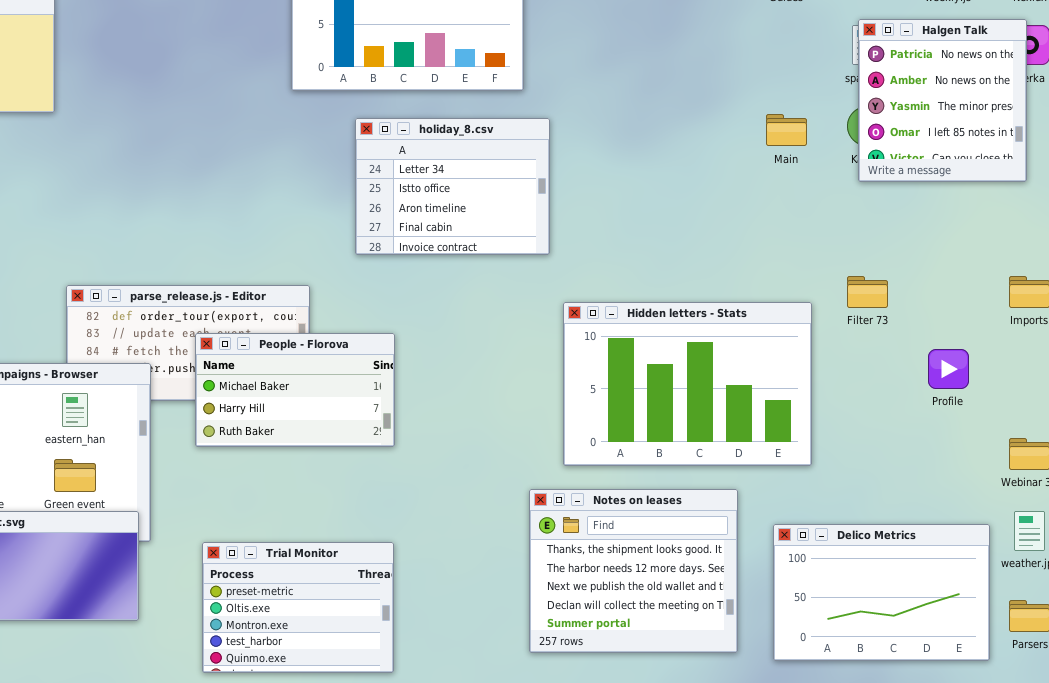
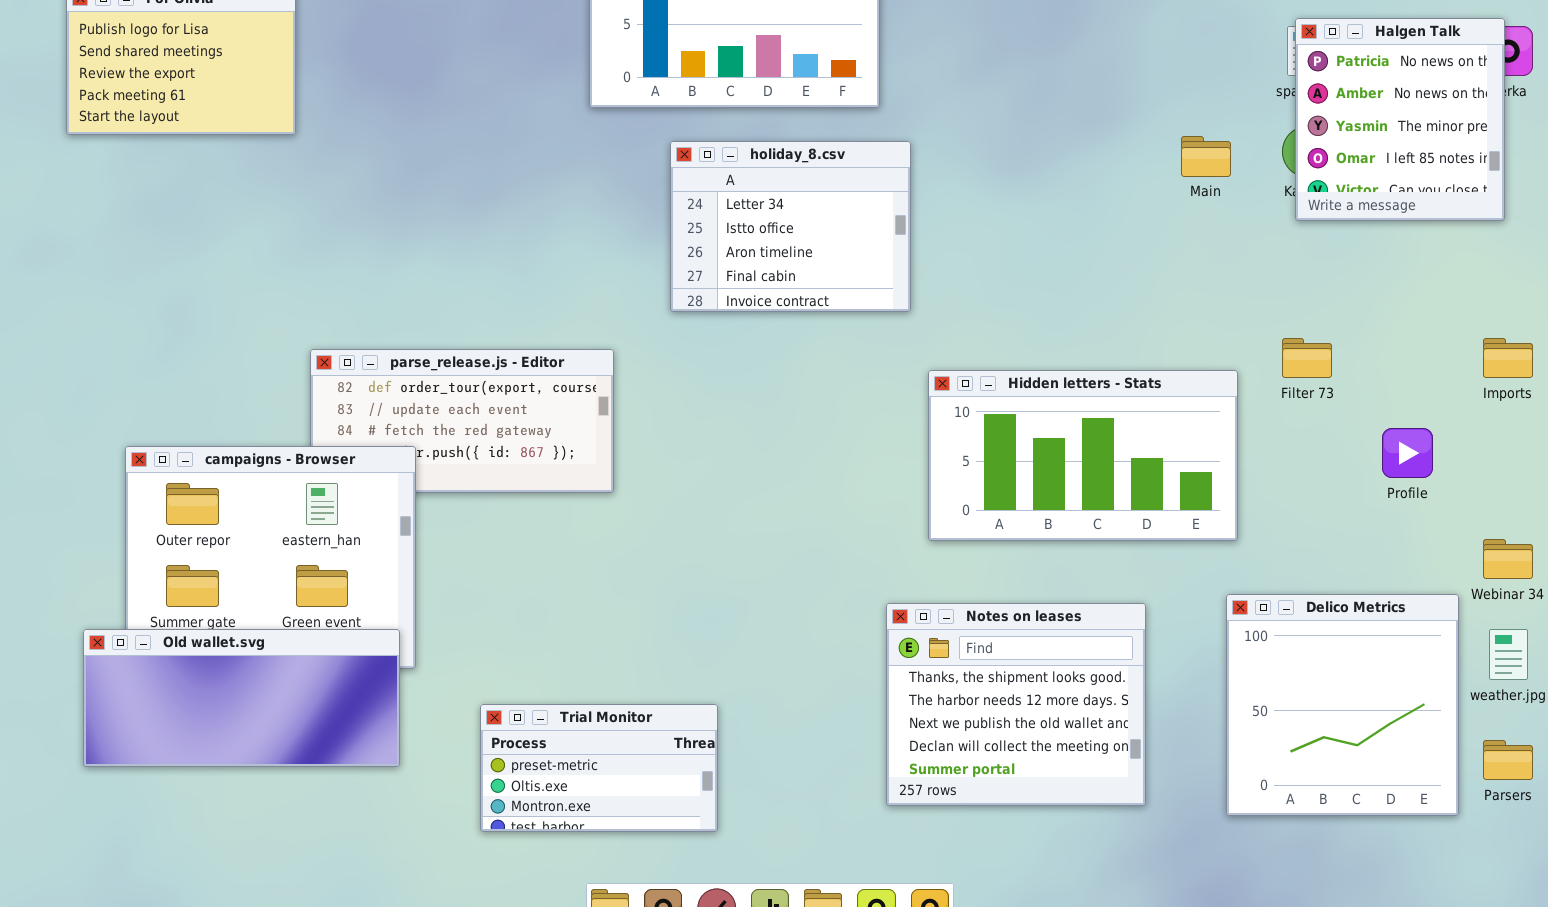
Hidden letters - Stats: [563,302,812,466] -> [928,370,1238,541], resized
People - Florova: [195,333,395,447] -> none, closed
Delico Metrics: [773,524,990,661] -> [1226,594,1459,816], resized
Trial Monitor: [202,542,394,673] -> [480,704,718,832], resized

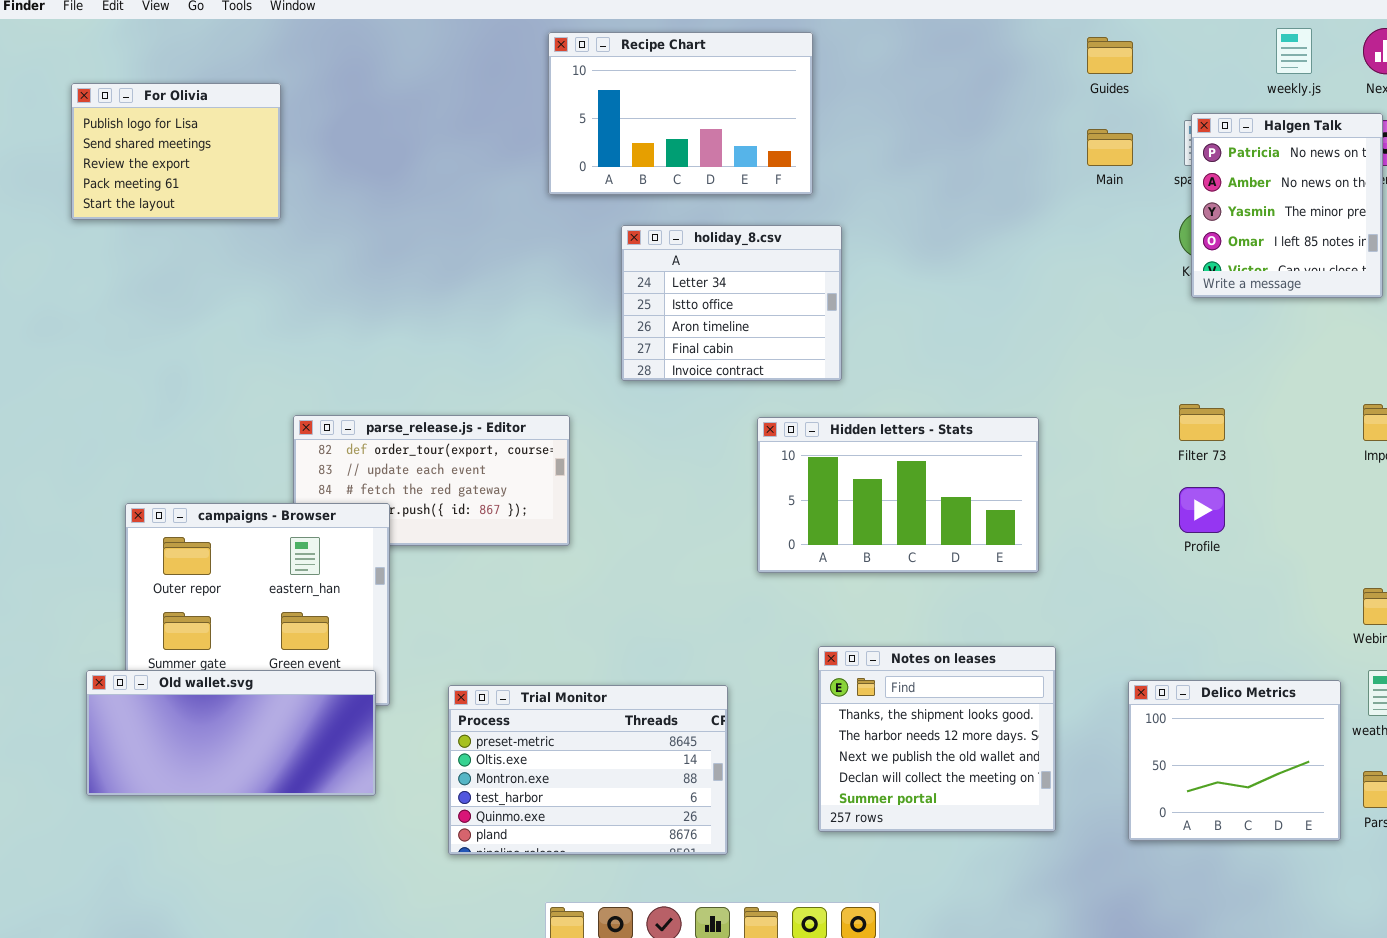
Main: [1181,136,1231,177] -> [1087,129,1133,166], moved
Hidden letters - Stats: [928,370,1238,541] -> [757,417,1039,573], moved
Profile: [1382,428,1433,478] -> [1179,487,1225,533], moved
Delico Metrics: [1226,594,1459,816] -> [1128,680,1341,841], resized
Trial Monitor: [480,704,718,832] -> [448,685,728,855], resized

